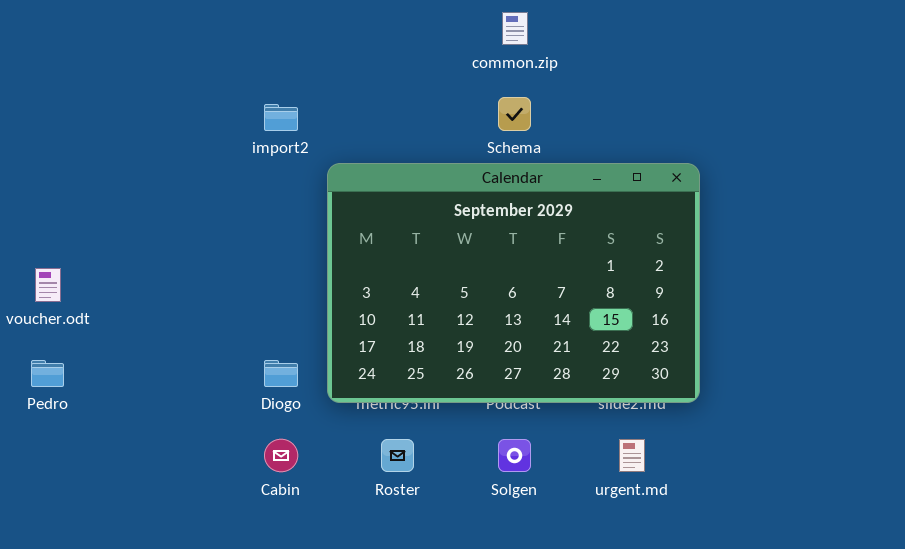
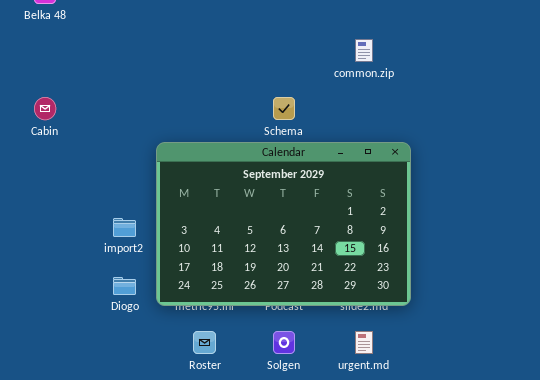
common.zip: [502,12,528,45] -> [355,39,373,62], moved
import2: [264,104,298,131] -> [113,218,136,237], moved
Cabin: [264,439,298,472] -> [34,97,56,120], moved

